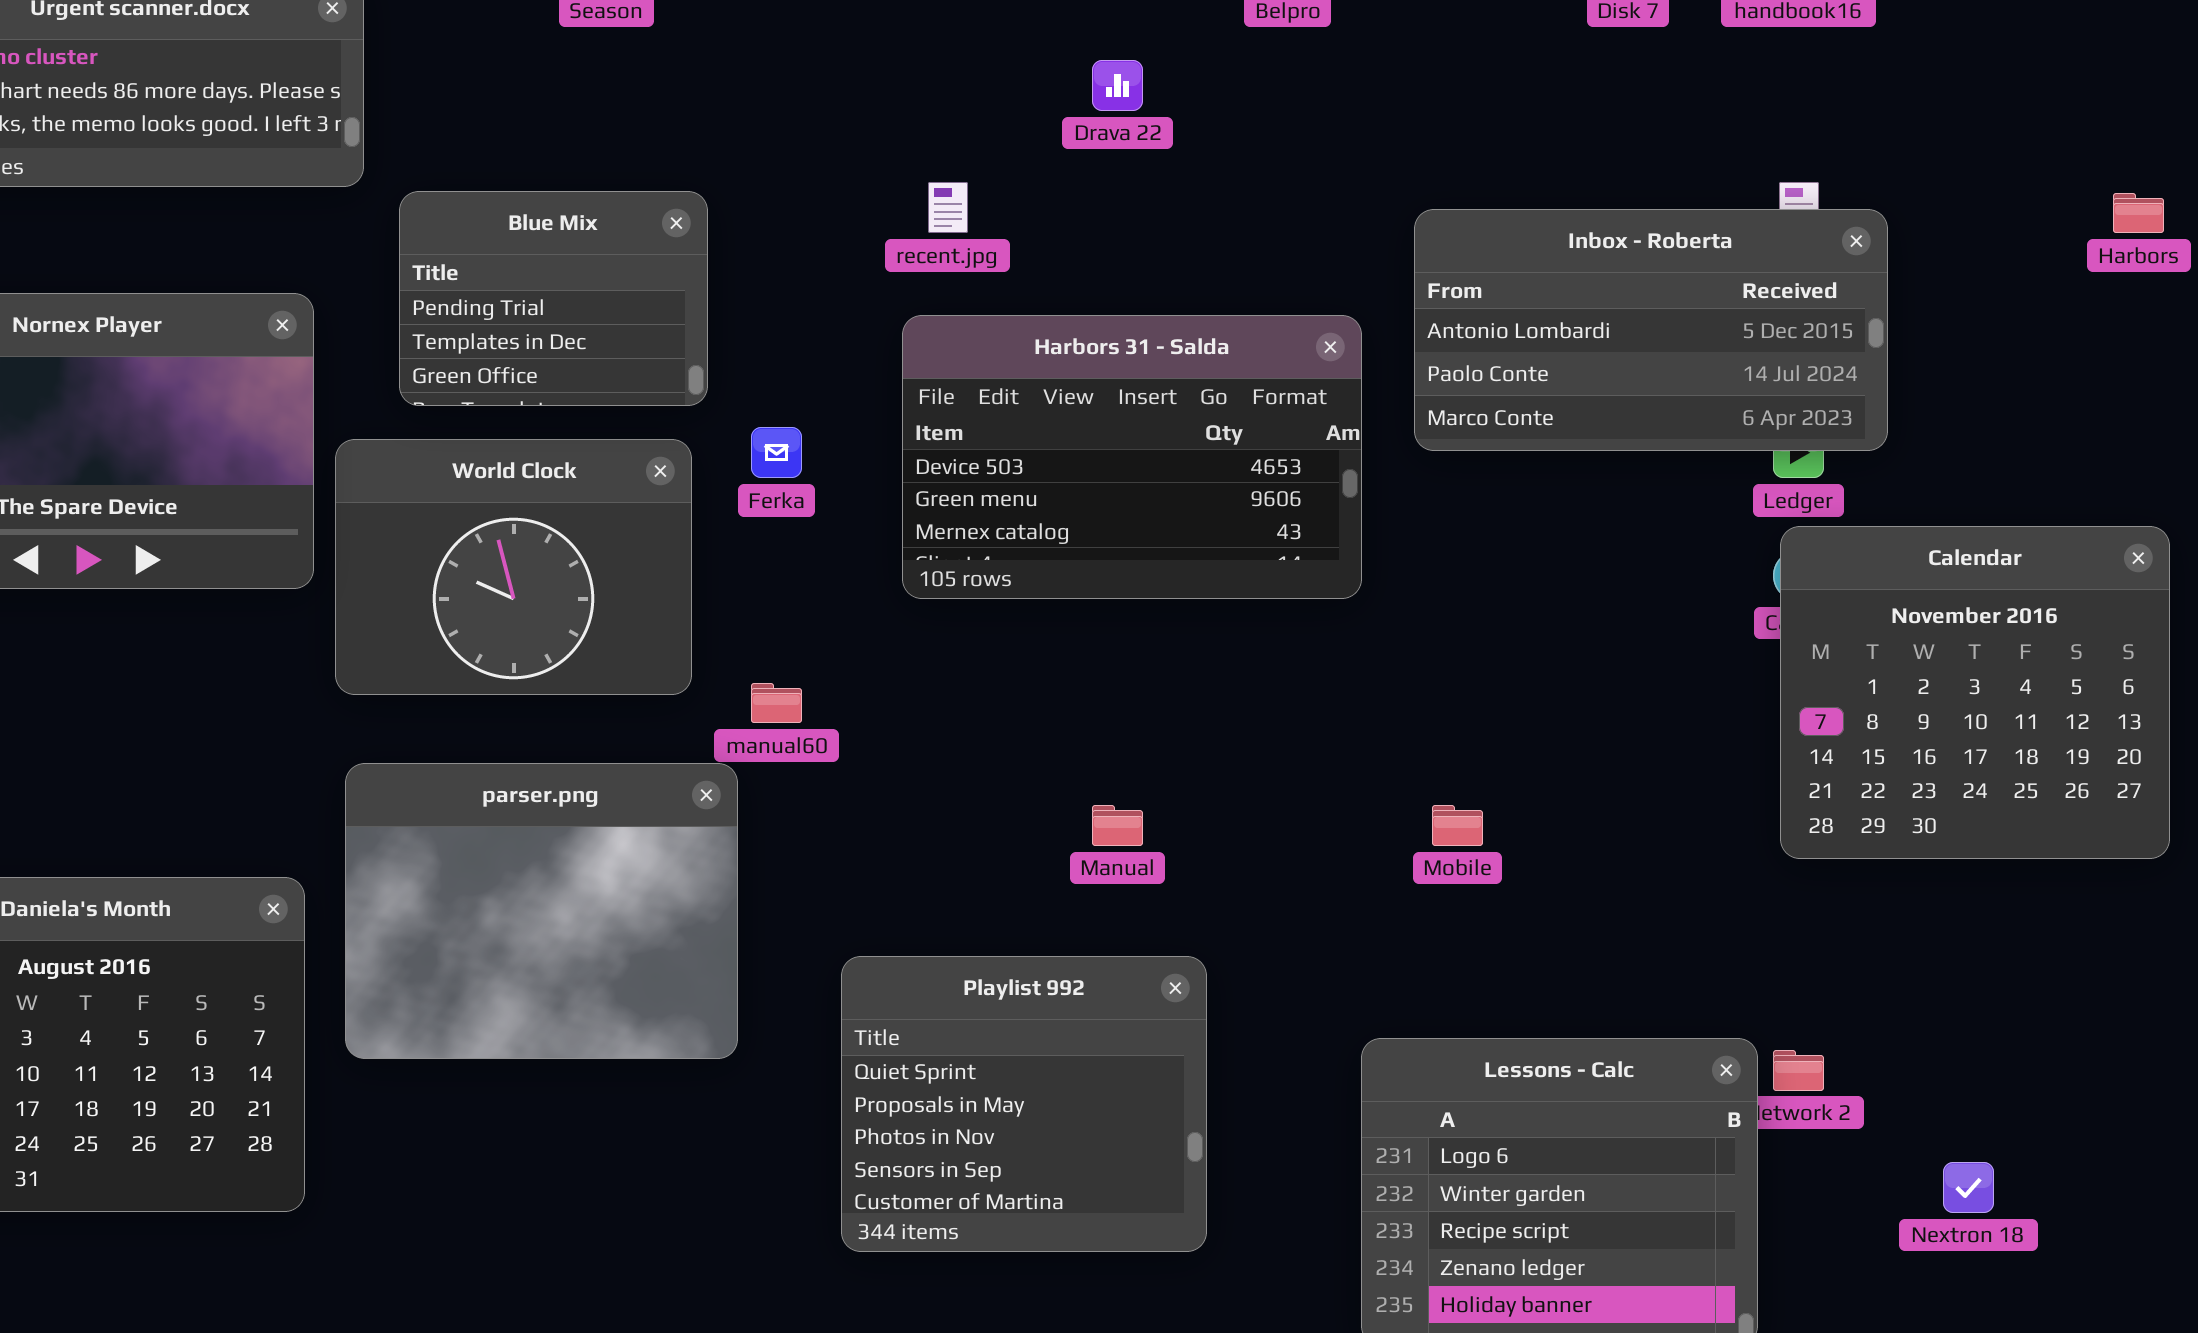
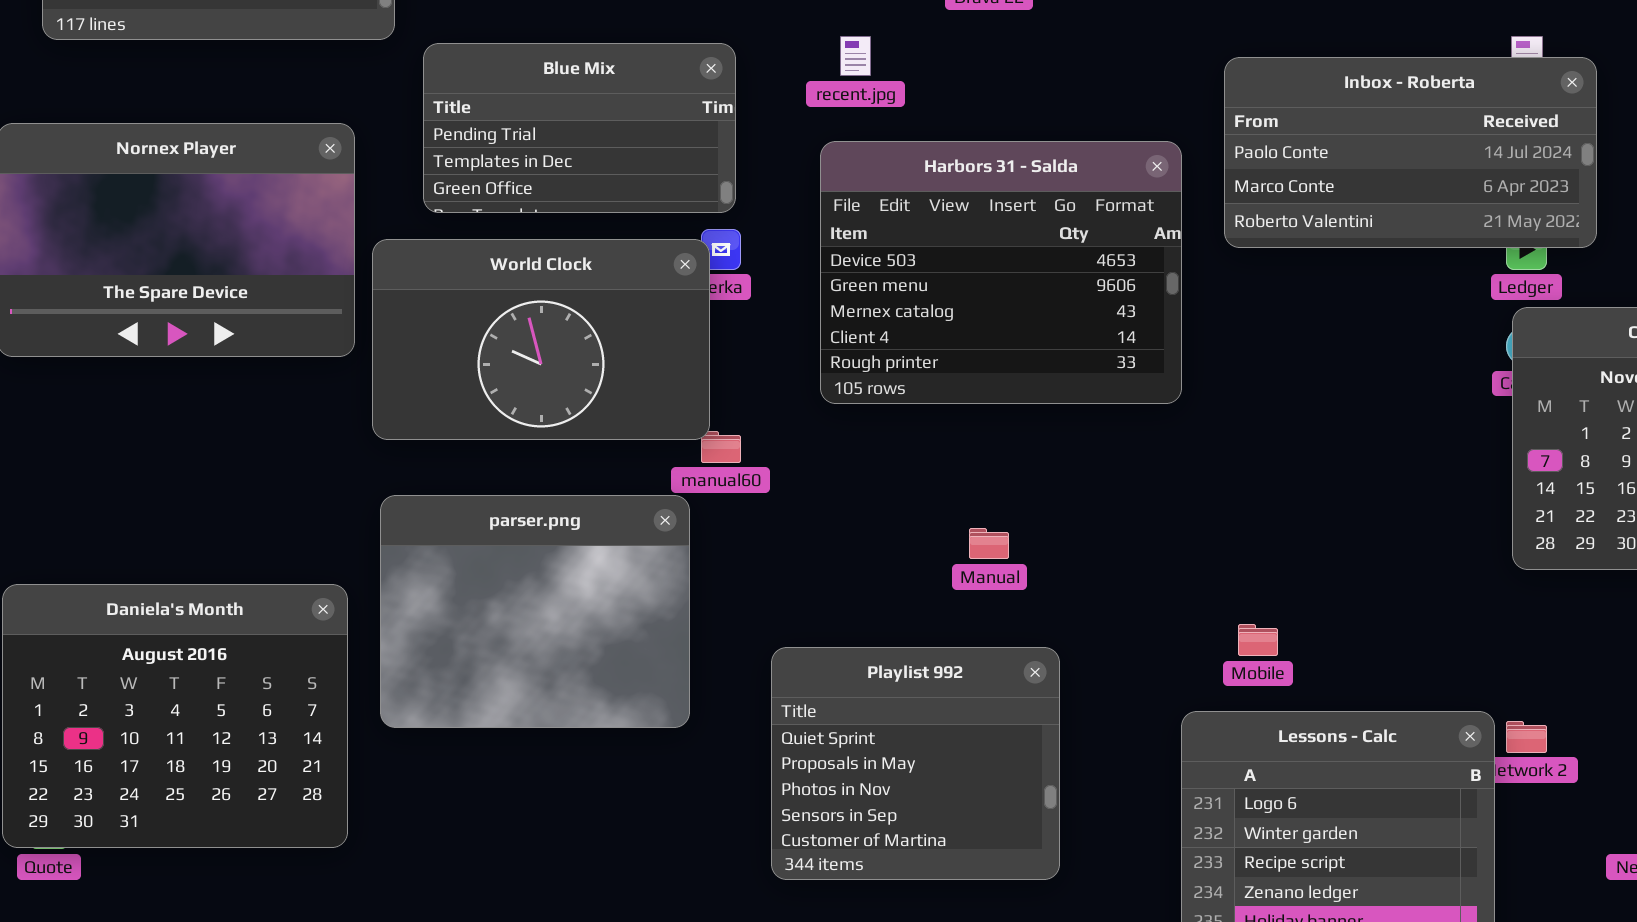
Blue Mix: [399,191,708,406] -> [423,43,736,213], resized
Inbox - Roberta: [1414,209,1888,451] -> [1224,57,1597,248], scrolled down 1 row
Harbors 31 - Salda: [902,315,1362,599] -> [820,141,1182,404], resized
World Clock: [335,439,692,695] -> [372,239,710,440], resized
Mobile: [1432,805,1483,846] -> [1238,624,1278,656], moved

